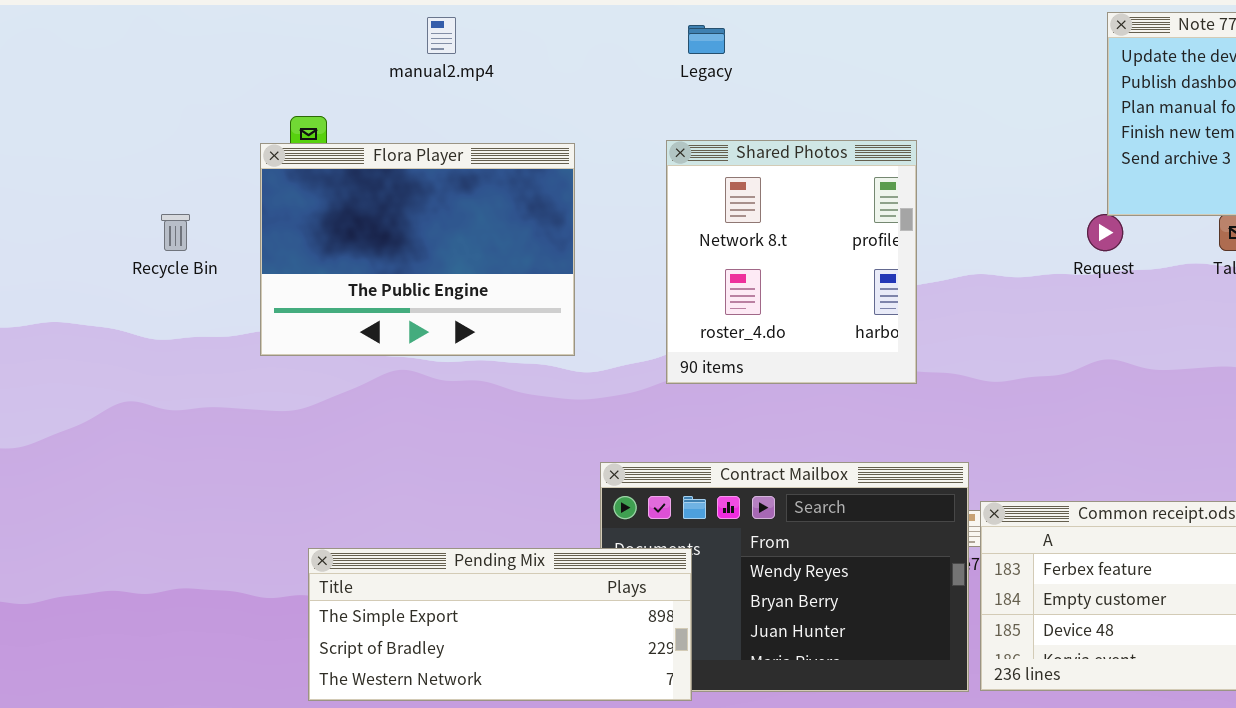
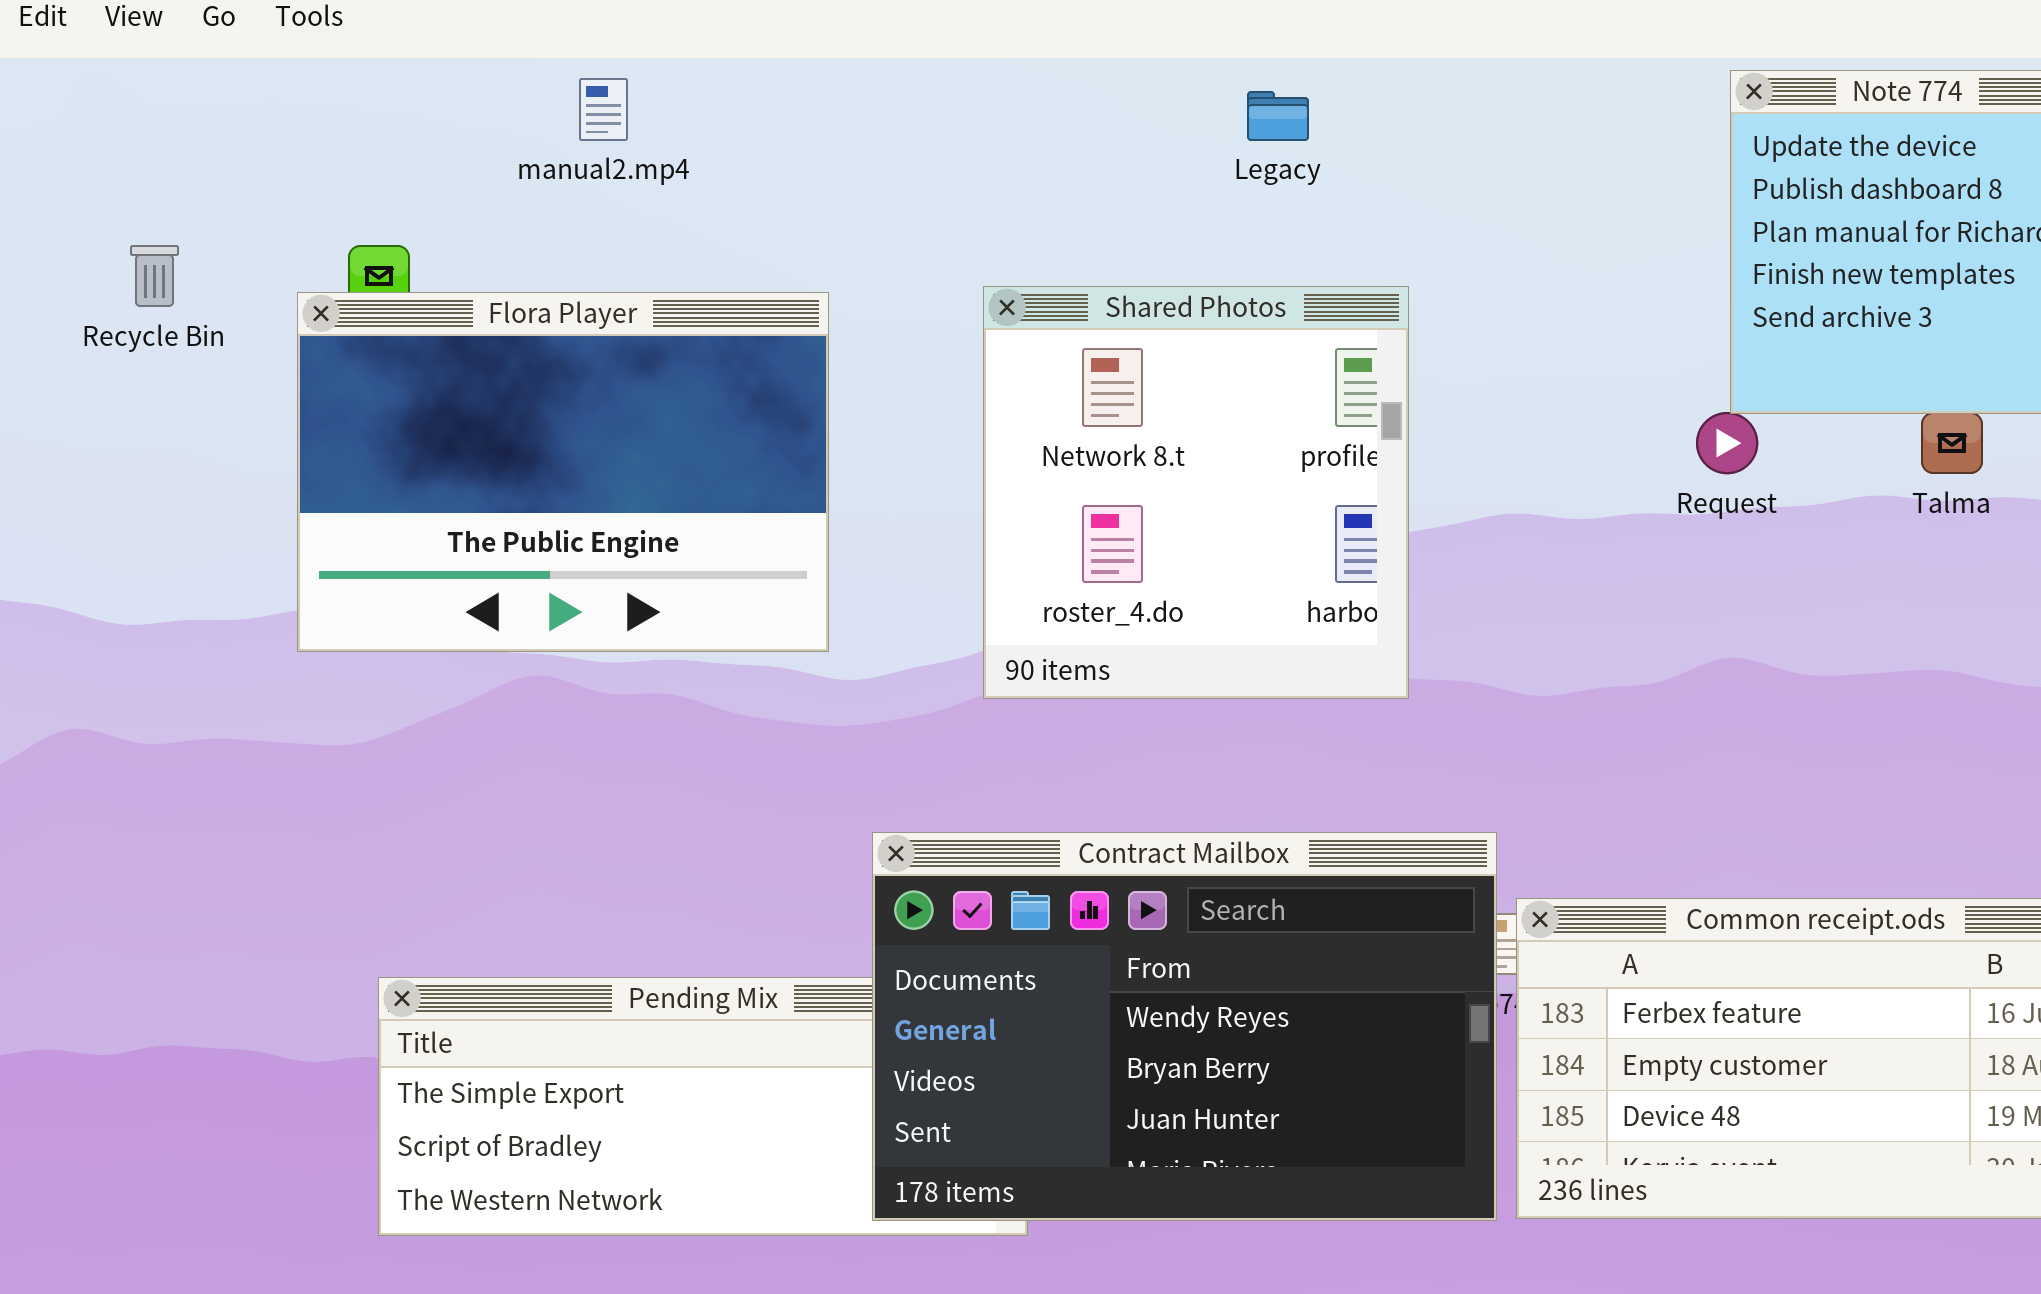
Legacy: [688,25,725,54] -> [1247,91,1309,141], moved
Recycle Bin: [161,214,190,251] -> [130,245,179,307], moved
Contract Mailbox: [600,462,969,692] -> [872,832,1497,1221], raised

